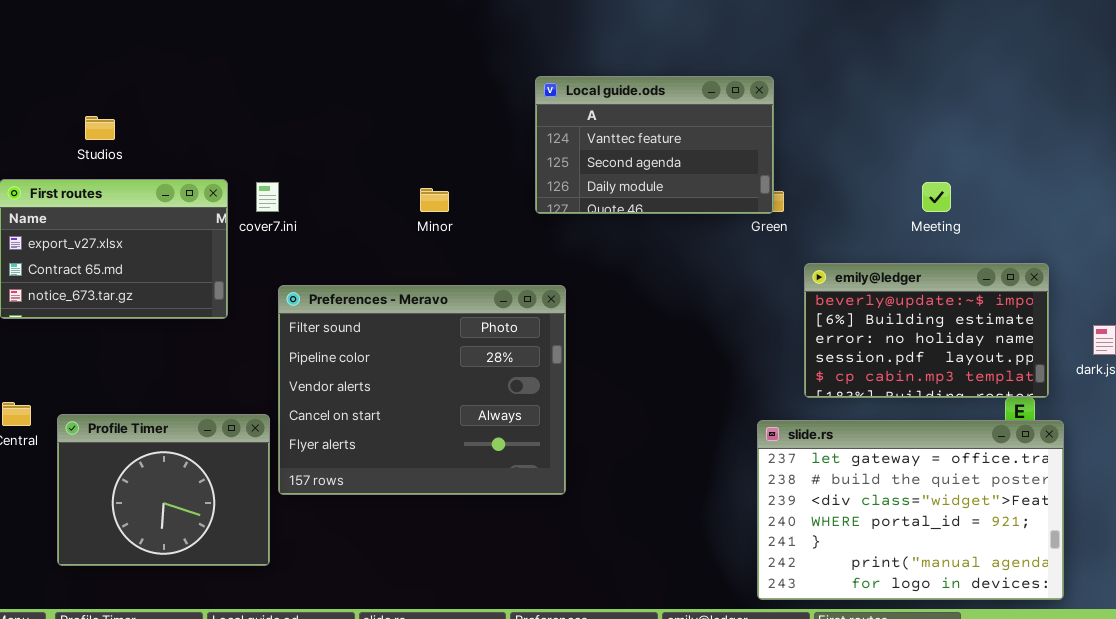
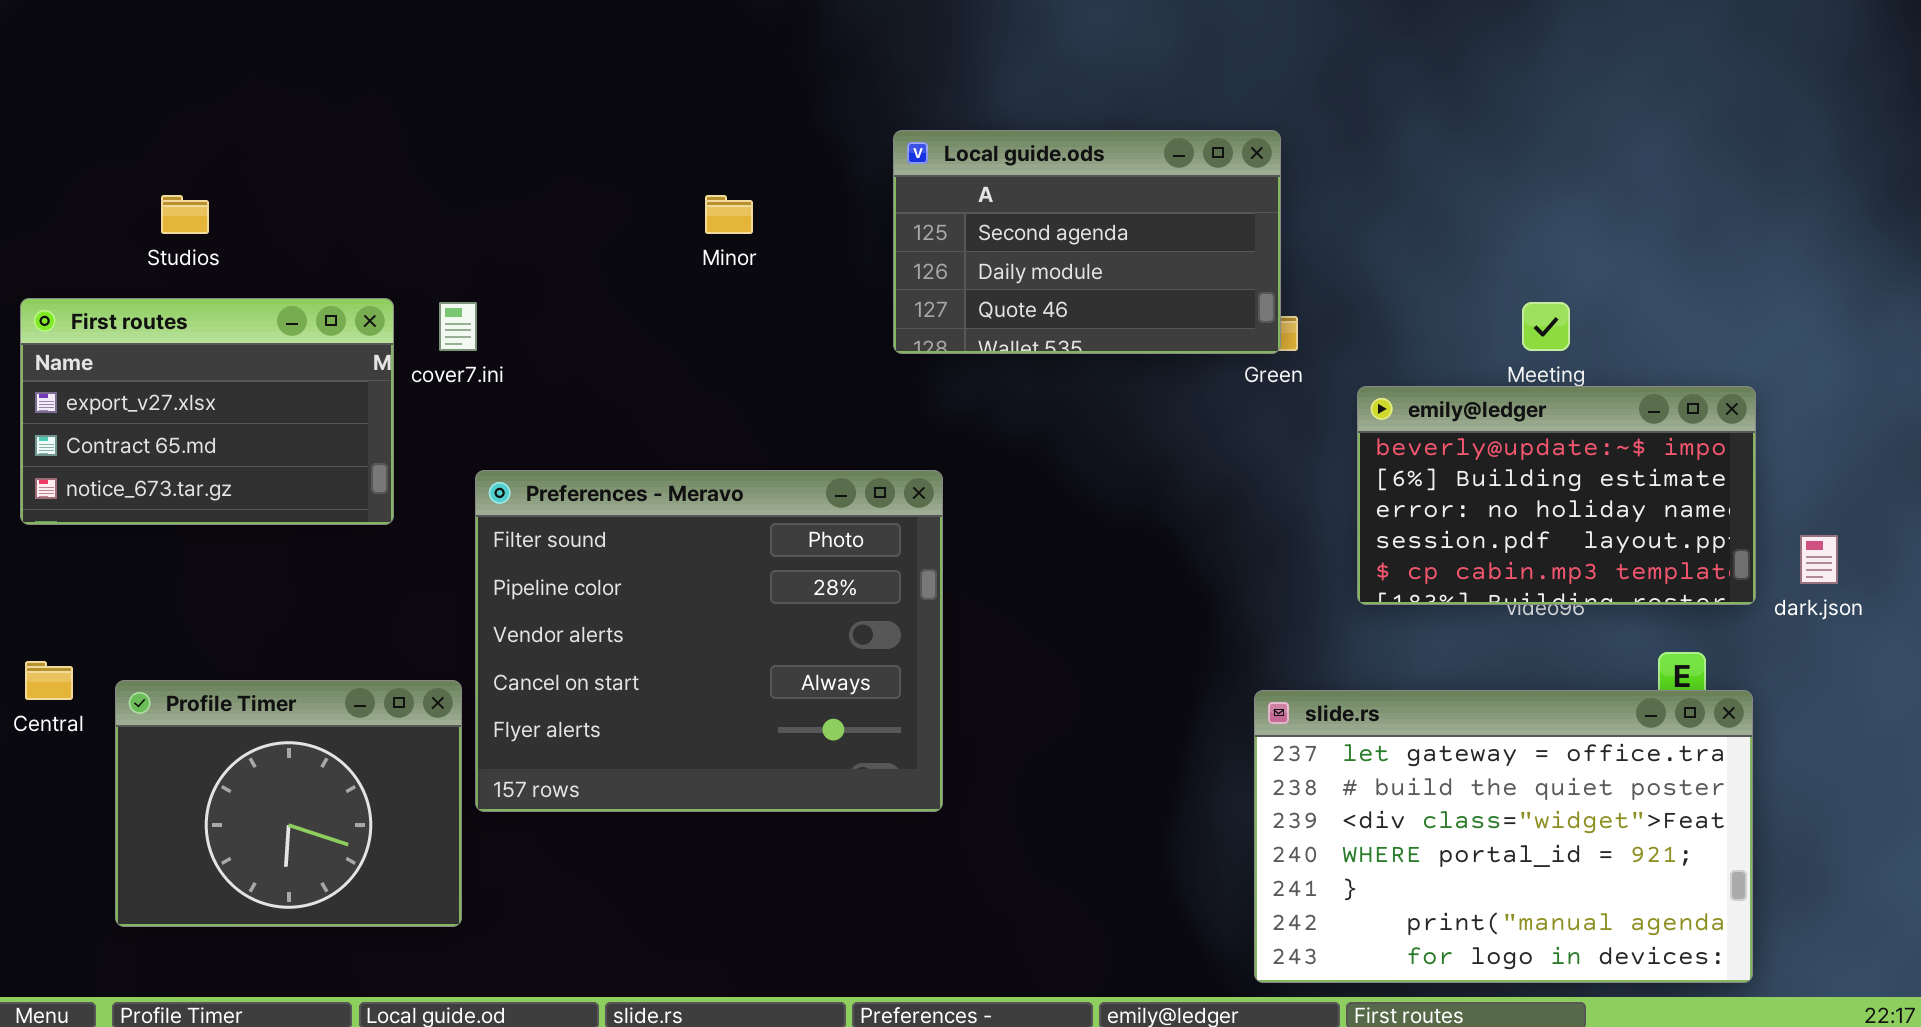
Local guide.ods: [535,76,774,214] -> [893,130,1281,354], scrolled down 1 row
Minor: [420,188,449,212] -> [705,195,753,234], moved
emily@ledger: [804,263,1049,398] -> [1357,386,1756,605], moved

